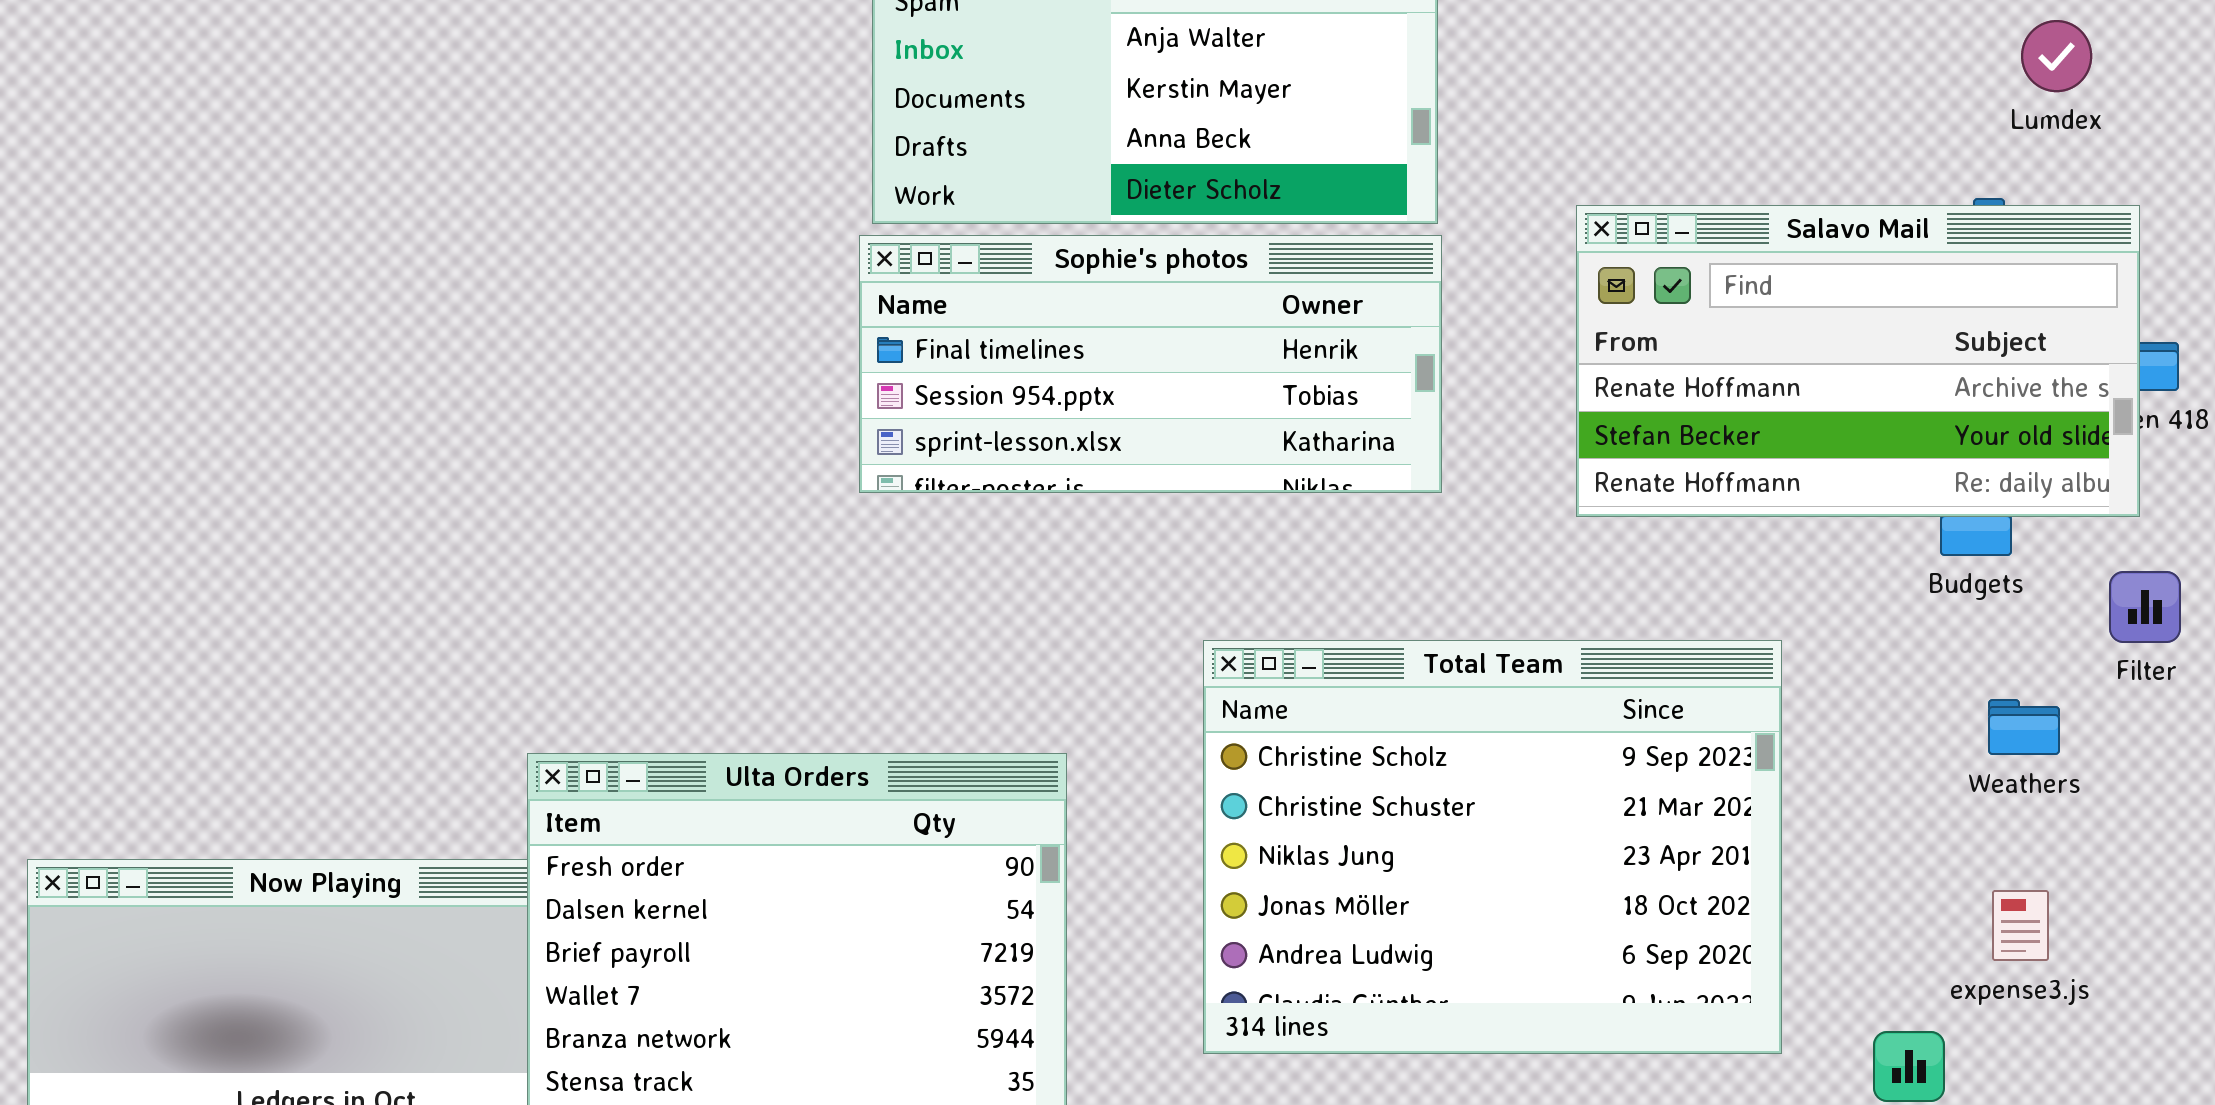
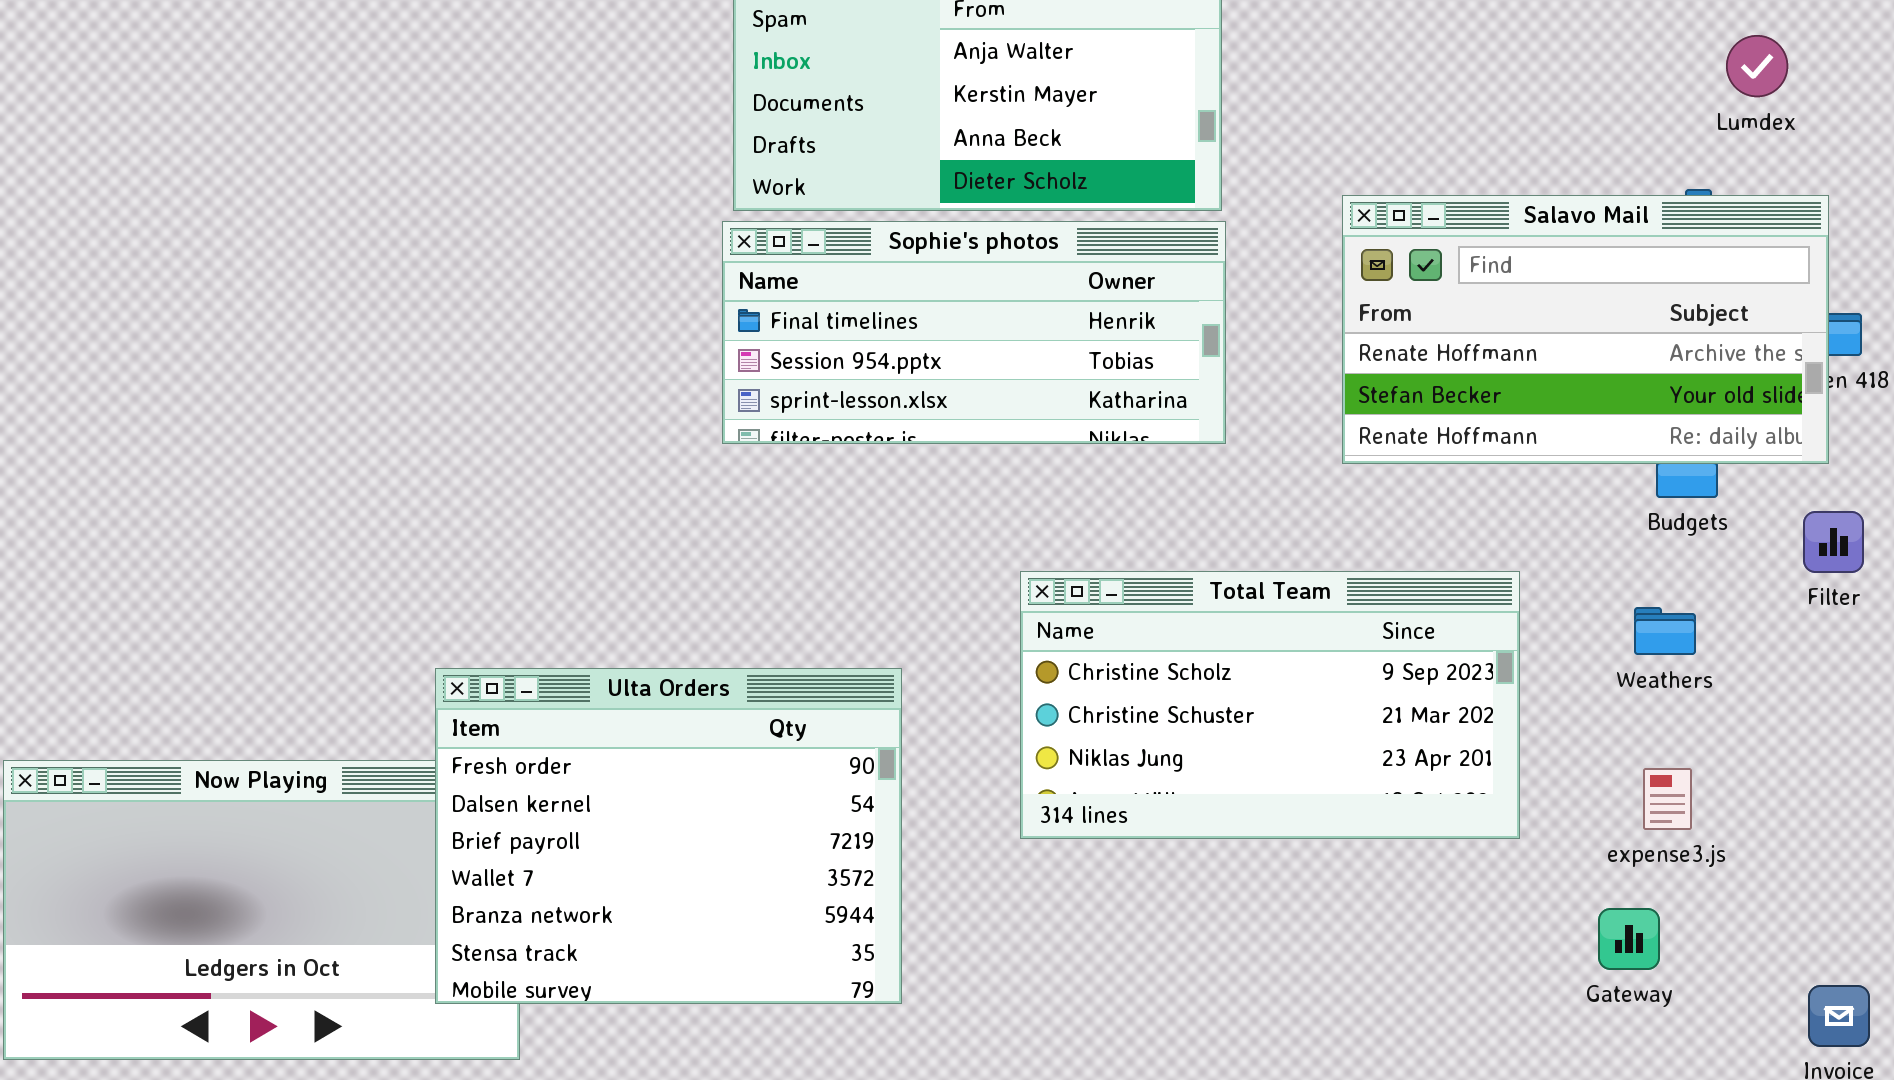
Total Team: [1203,640,1782,1054] -> [1020,571,1520,839], resized
Weathers: [1988,699,2060,755] -> [1634,607,1696,655], moved
expense3.js: [1992,890,2049,961] -> [1643,768,1692,830], moved

